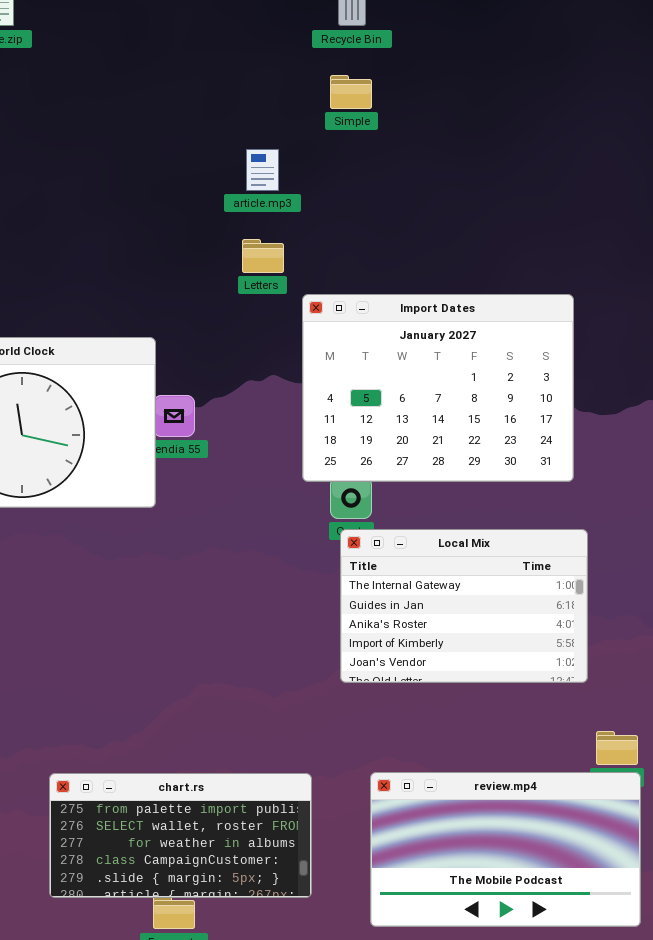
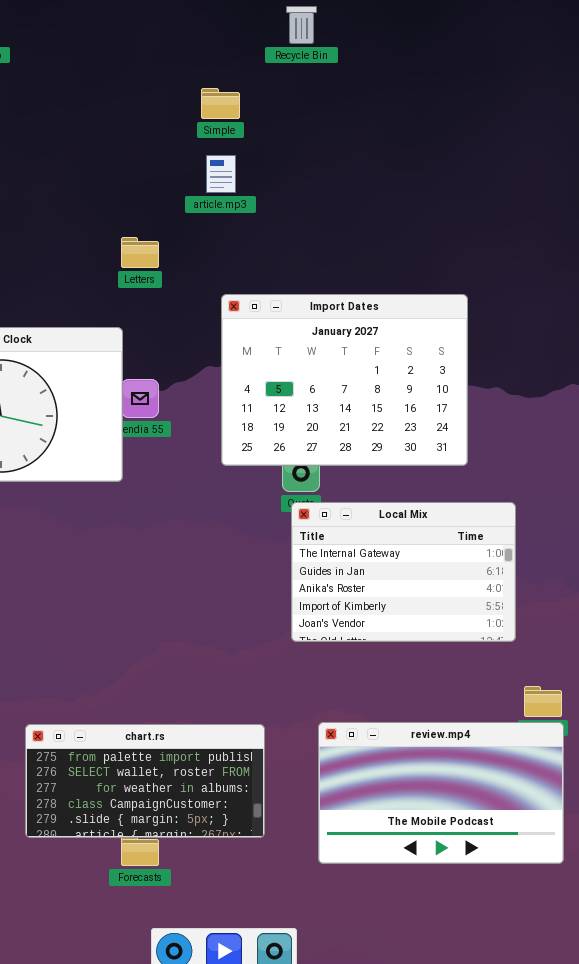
Simple: [330,75,372,109] -> [201,88,240,119], moved
Letters: [242,239,284,273] -> [121,237,159,268], moved
Import Dates: [302,294,574,482] -> [221,294,468,466], moved

